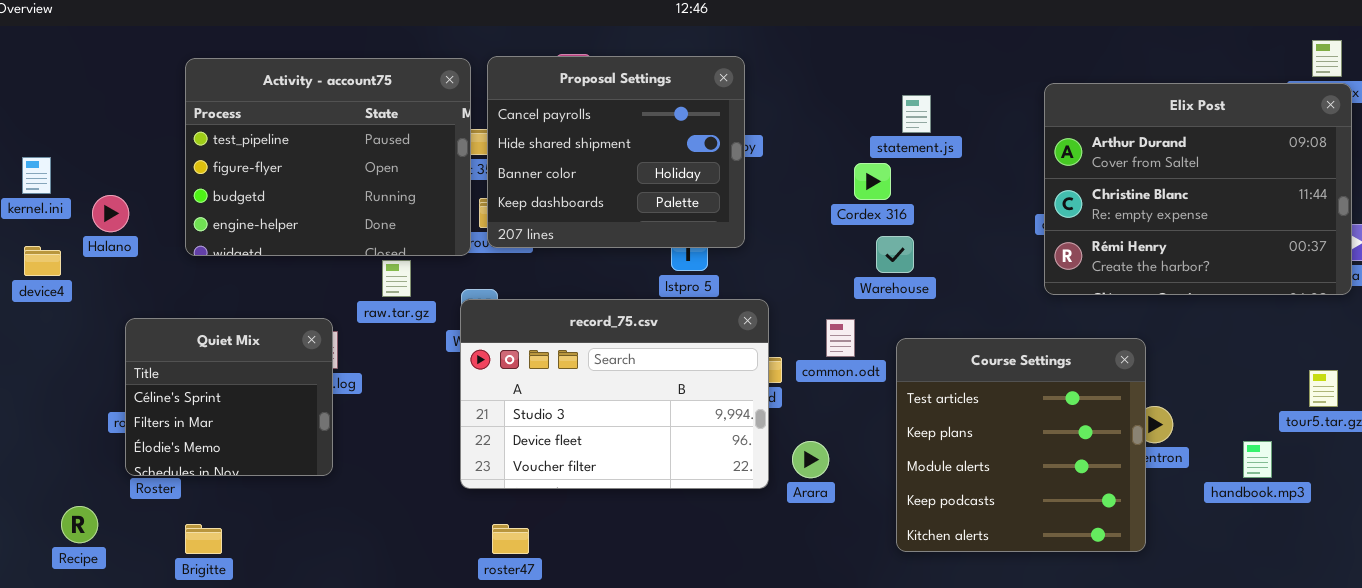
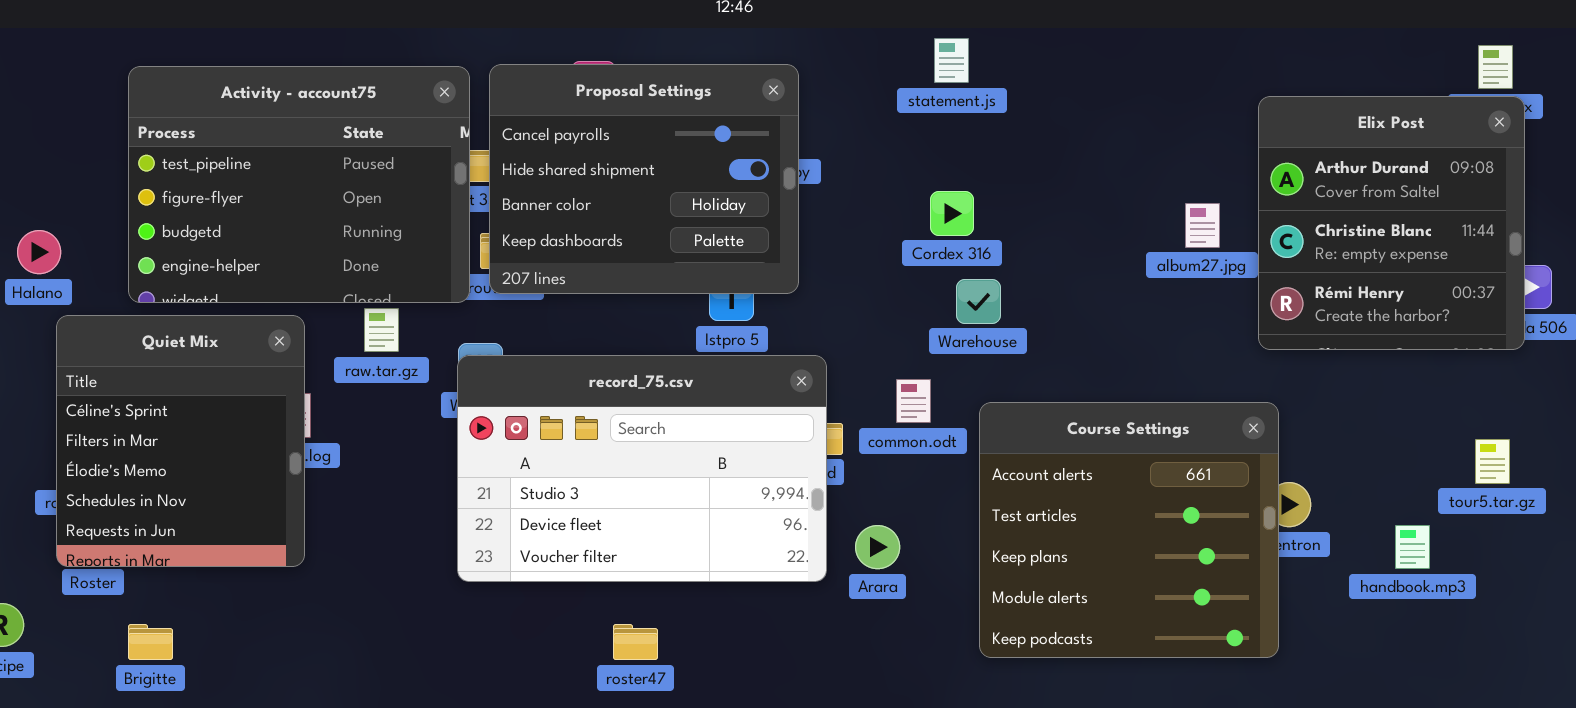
Elix Post: [1044,83,1352,295] -> [1258,96,1525,350], resized
statement.js: [902,95,931,133] -> [934,38,969,83], moved
Quiet Mix: [125,318,333,476] -> [56,315,305,567], resized
Course Settings: [896,338,1146,552] -> [979,402,1279,658], scrolled up 1 row
roster47: [492,524,529,554] -> [613,624,658,660], moved

